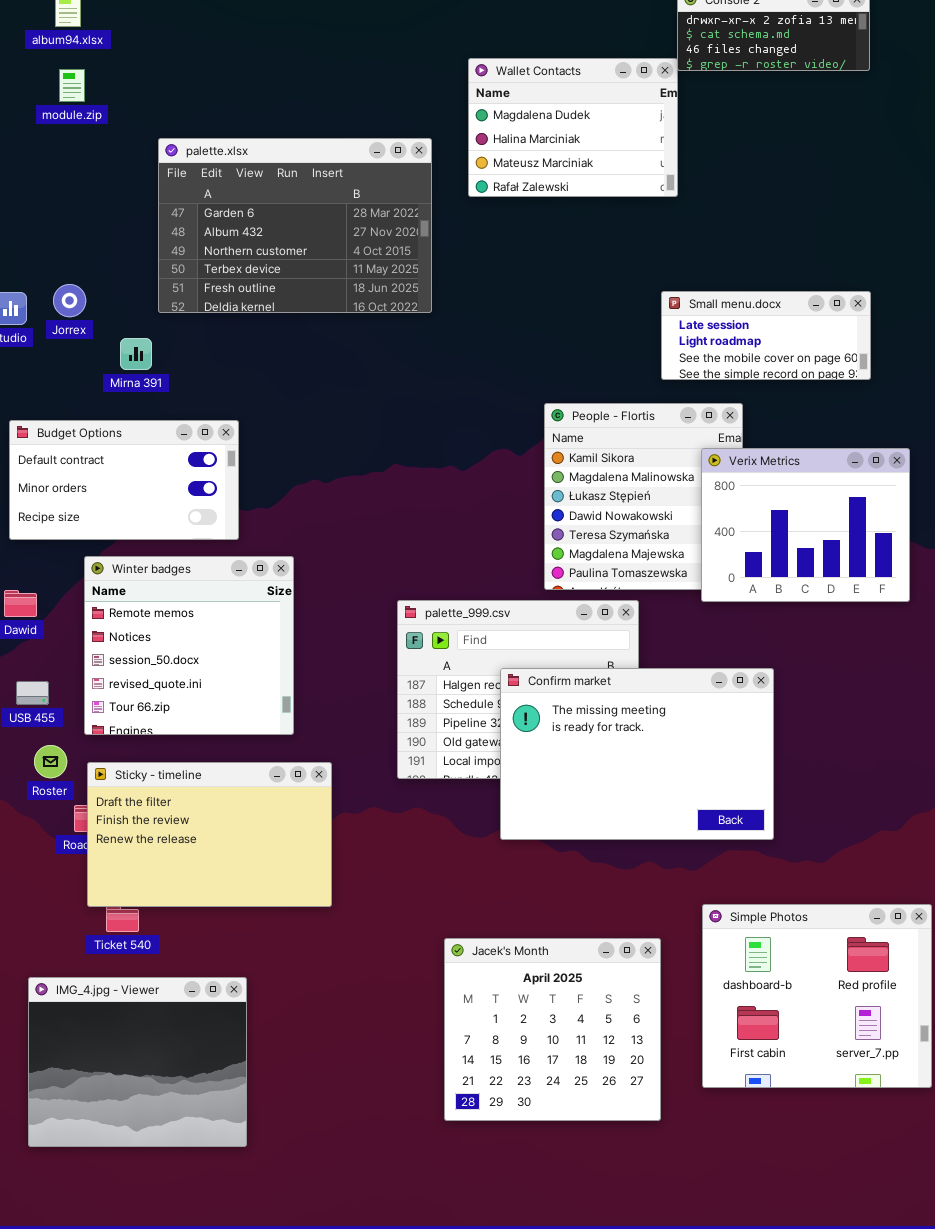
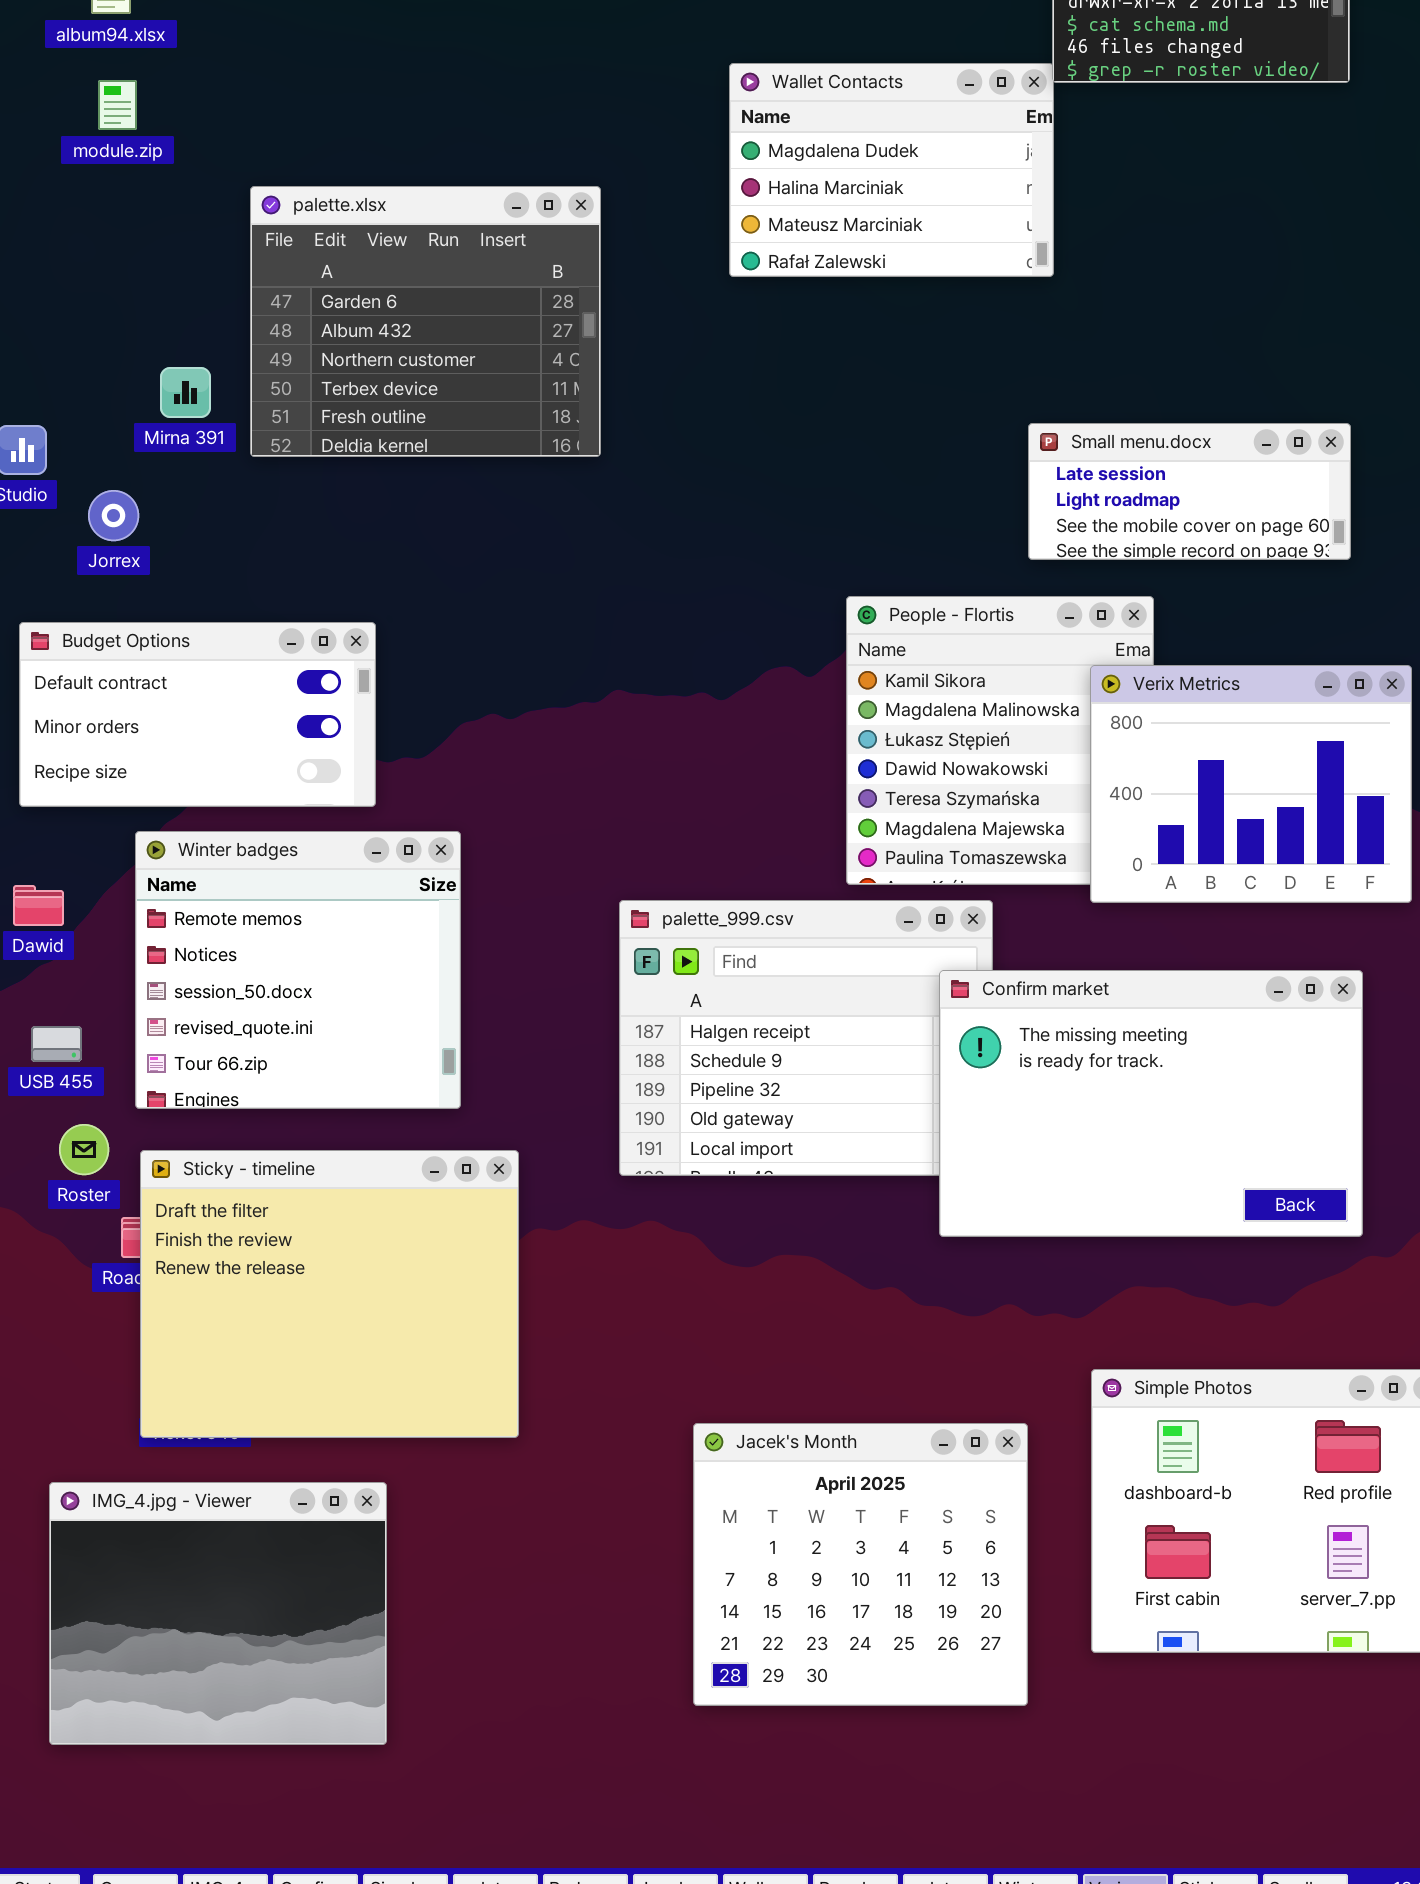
palette.xlsx: [158,138,432,313] -> [250,186,601,457], resized
Jorrex: [53,284,86,317] -> [88,490,139,541], moved
Mirna 391: [120,338,152,370] -> [160,367,211,418], moved
Confirm market: [500,668,774,840] -> [939,970,1363,1237], moved
Sticky - timeline: [87,762,332,907] -> [140,1150,519,1438], resized

